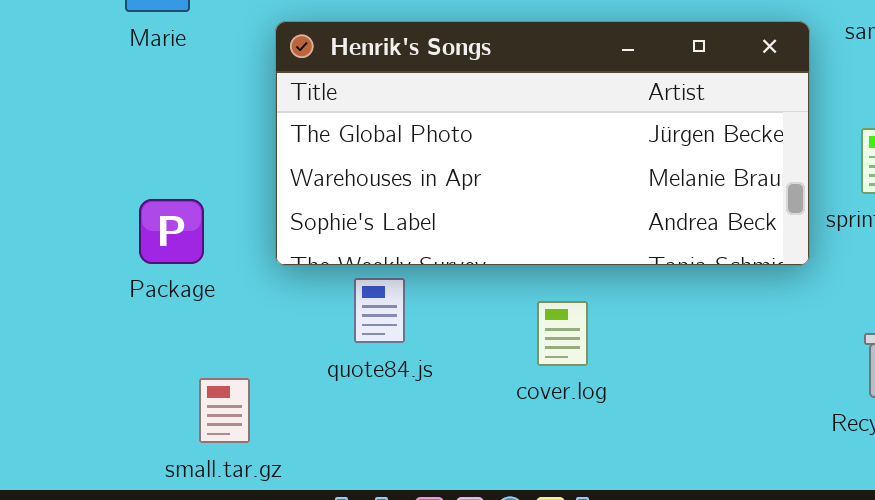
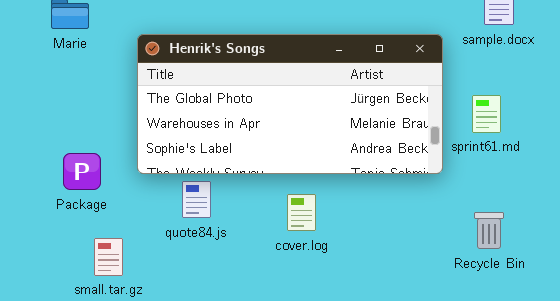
Package: [139,199,204,264] -> [63,153,101,190], moved

